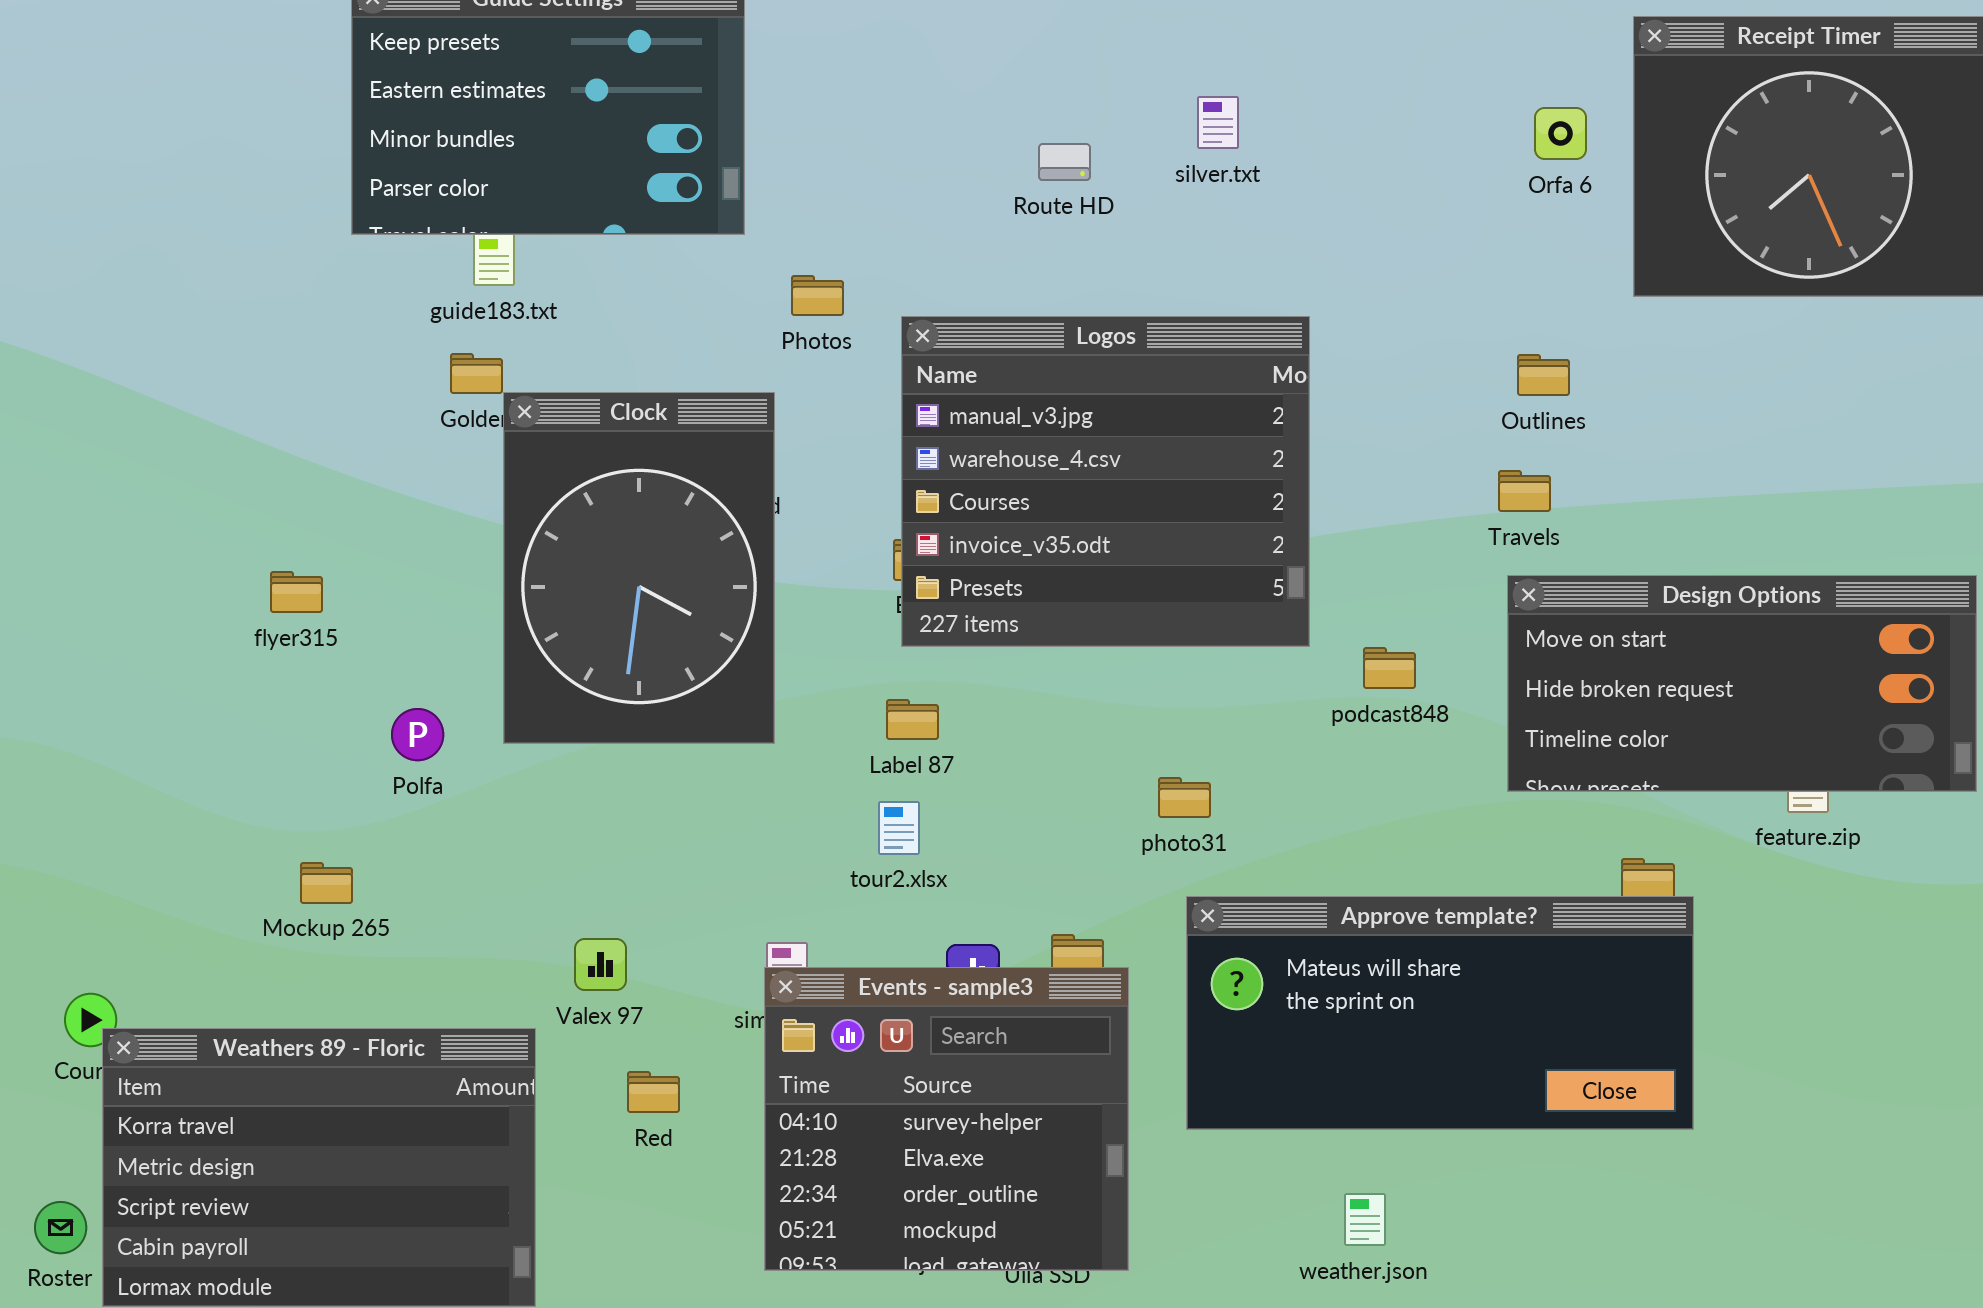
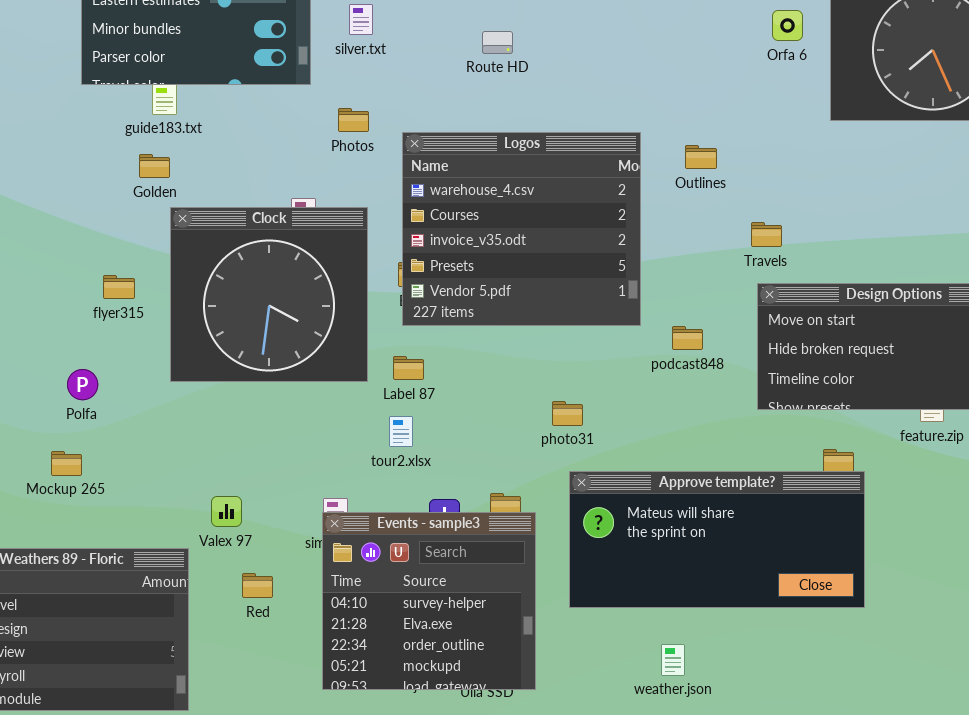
silver.txt: [1197,96,1239,149] -> [349,4,373,35], moved
Logos: [901,316,1310,647] -> [402,132,641,326], scrolled down 1 row
Outlines: [1517,354,1570,396] -> [685,145,717,169], moved
Clock: [503,392,775,744] -> [170,207,368,382], resized
flyer315: [270,571,323,613] -> [103,275,135,299], moved
Polfa: [391,708,444,761] -> [67,369,98,400], moved

